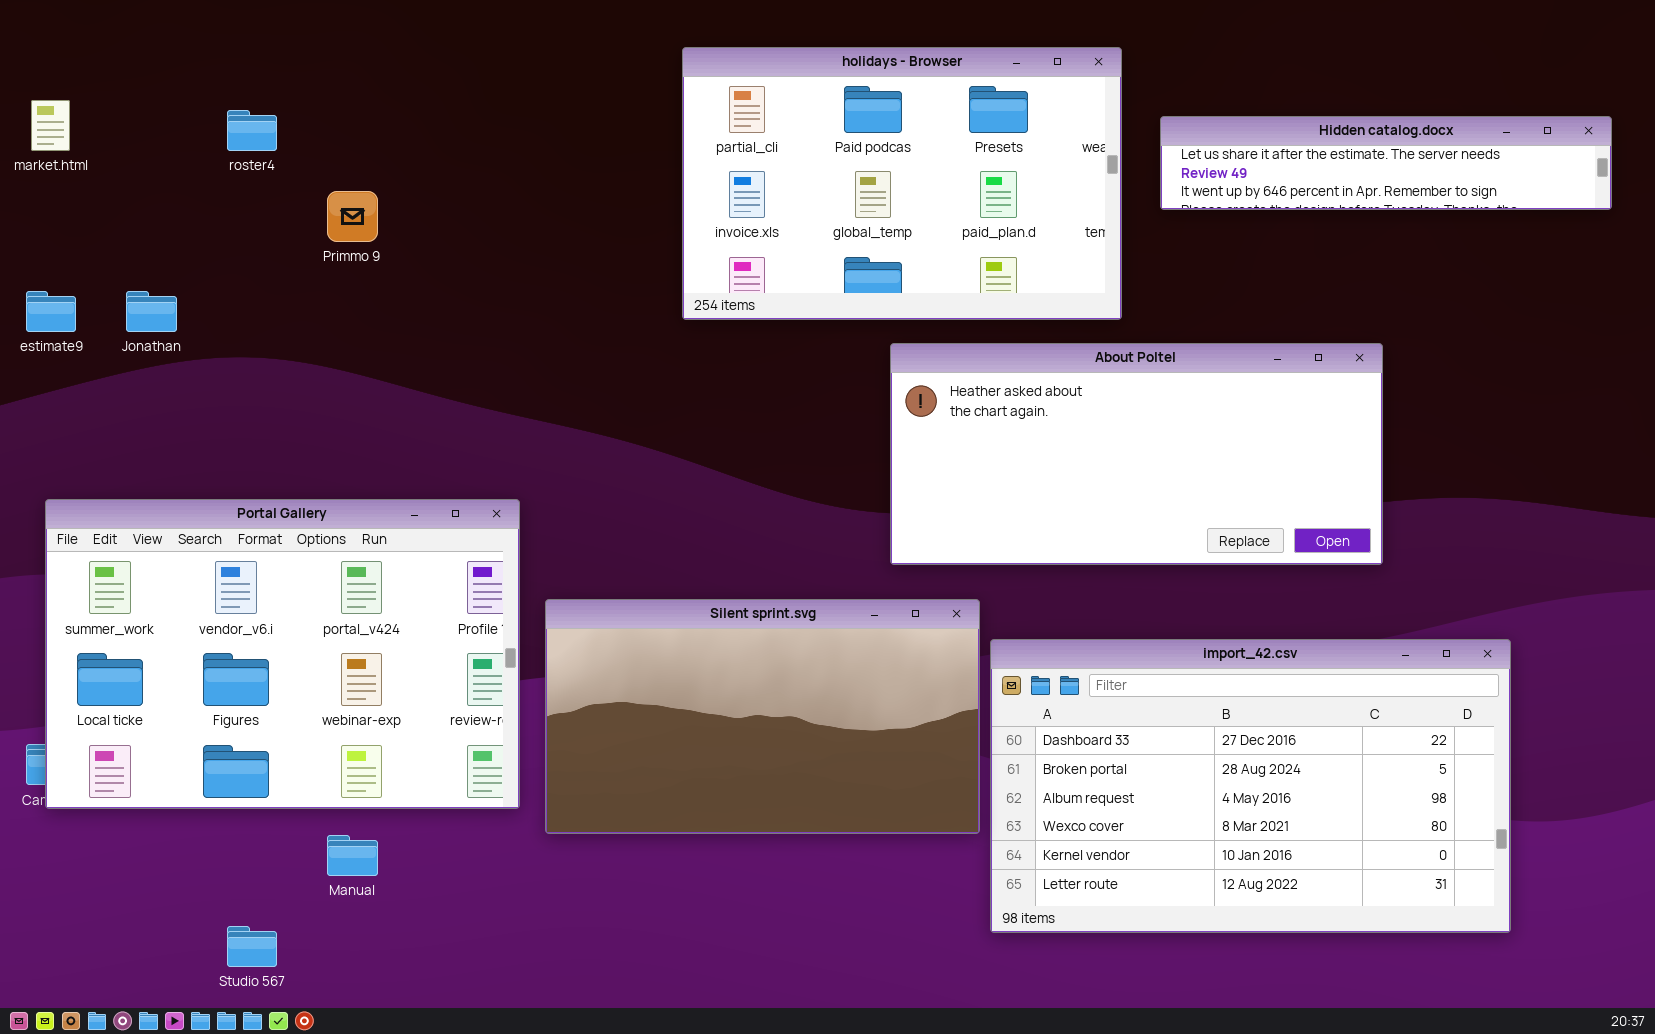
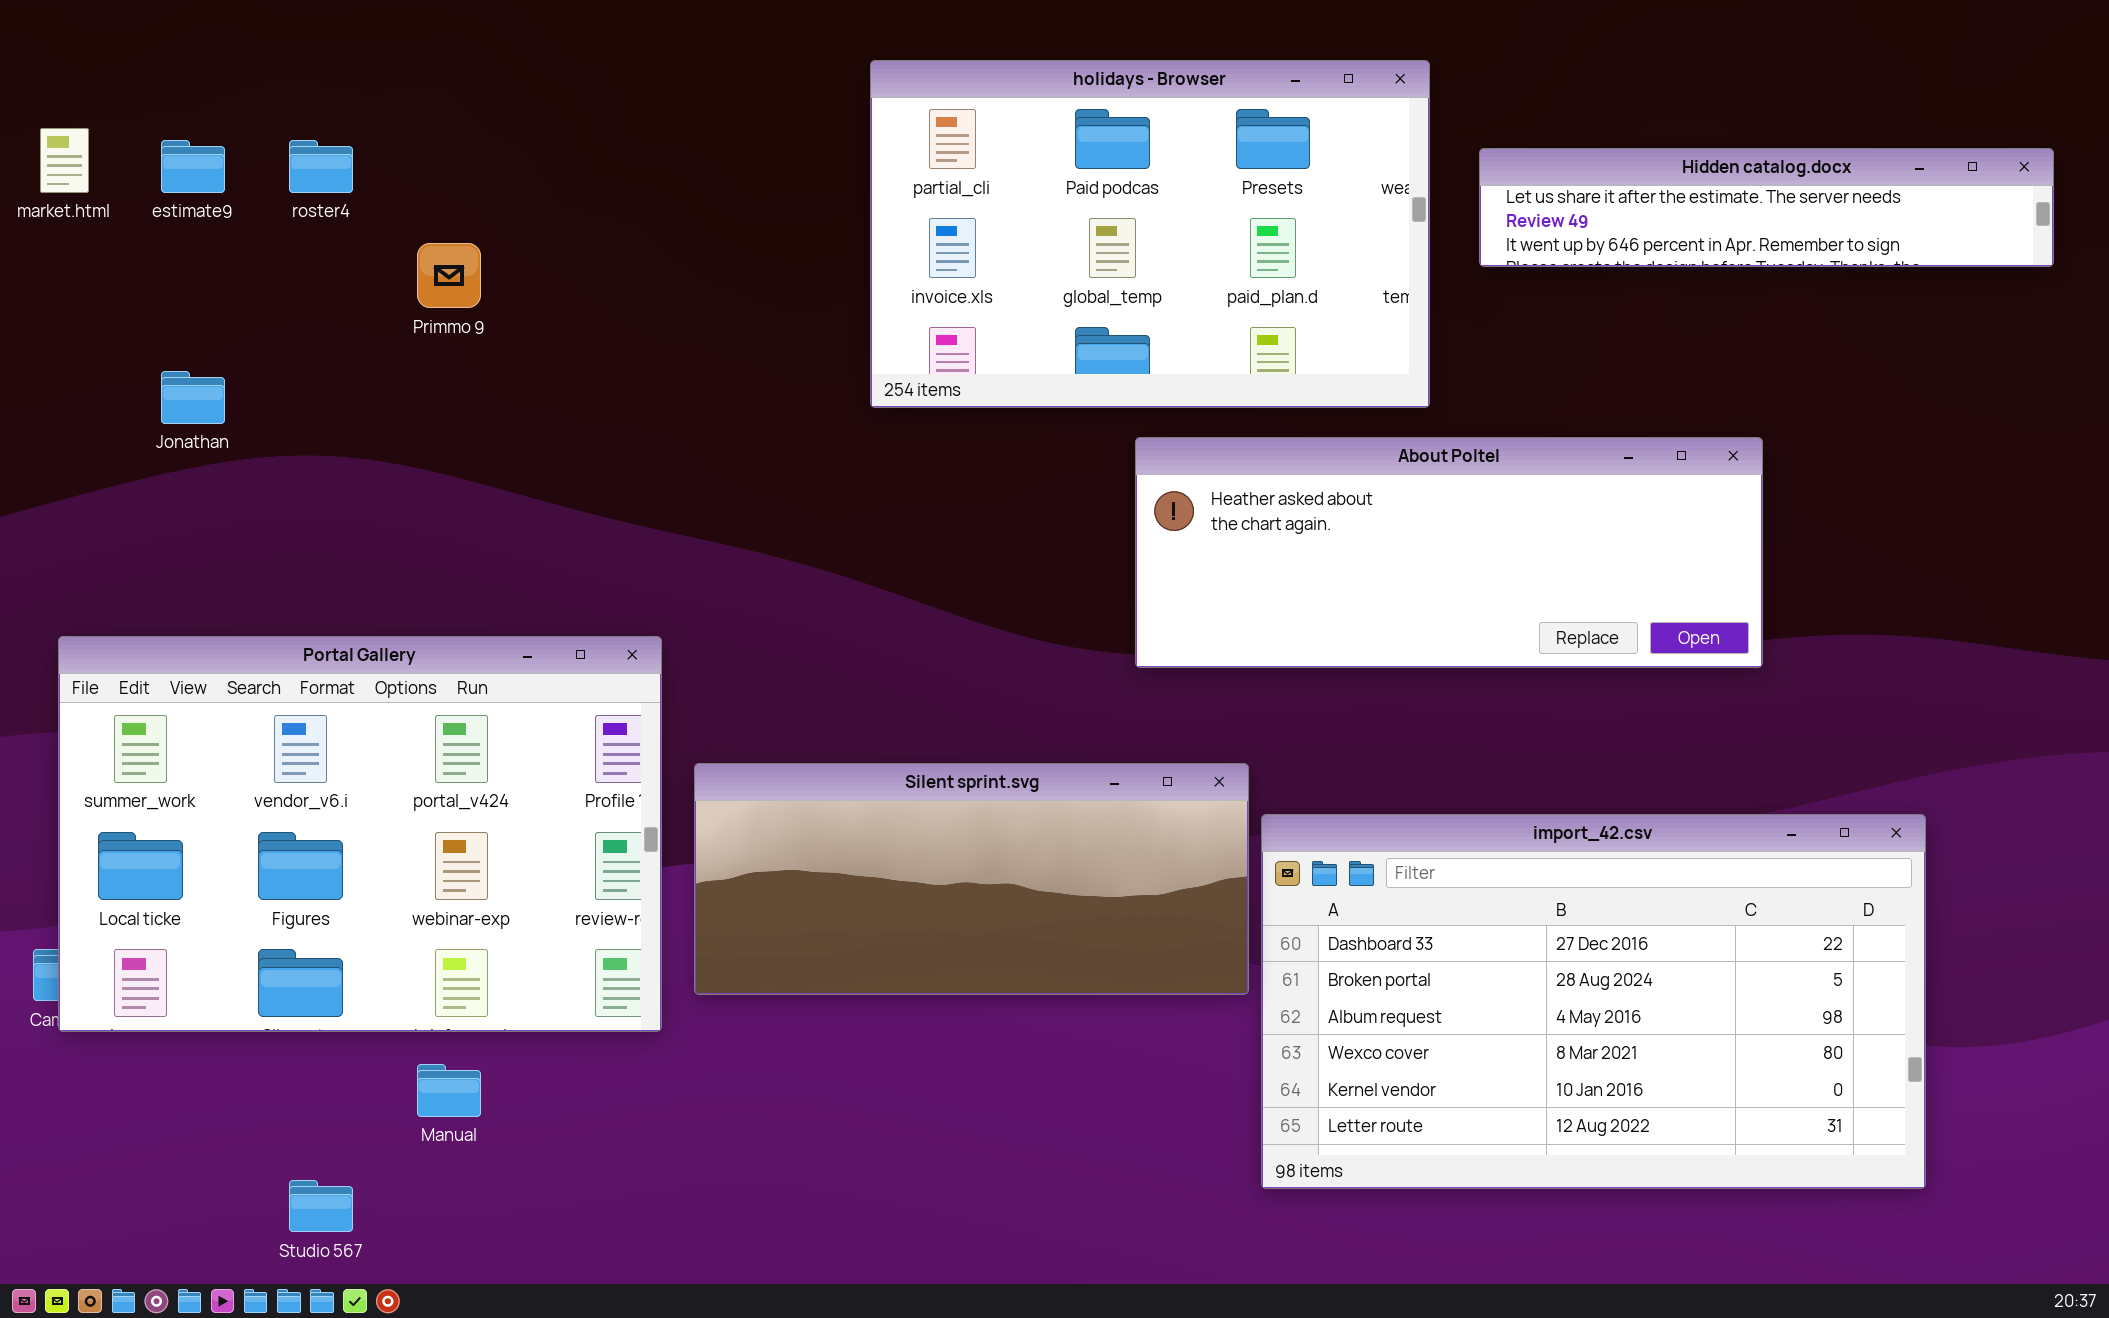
estimate9: [26,291,76,332] -> [161,140,225,193], moved
About Poltel: [890,343,1383,565] -> [1135,437,1763,668], resized
Silent sprint.svg: [545,599,980,834] -> [694,763,1249,995], resized

